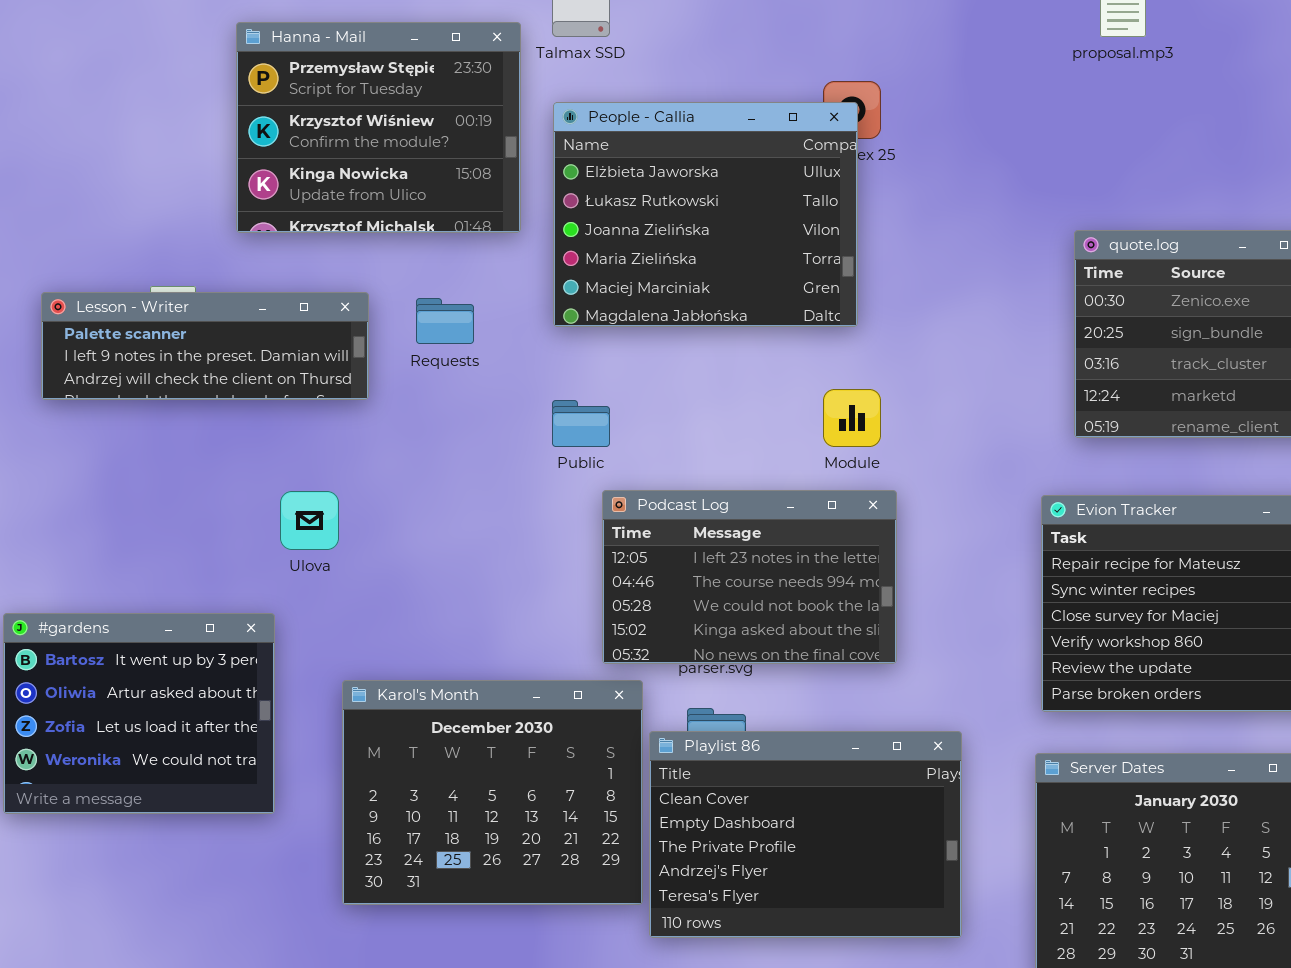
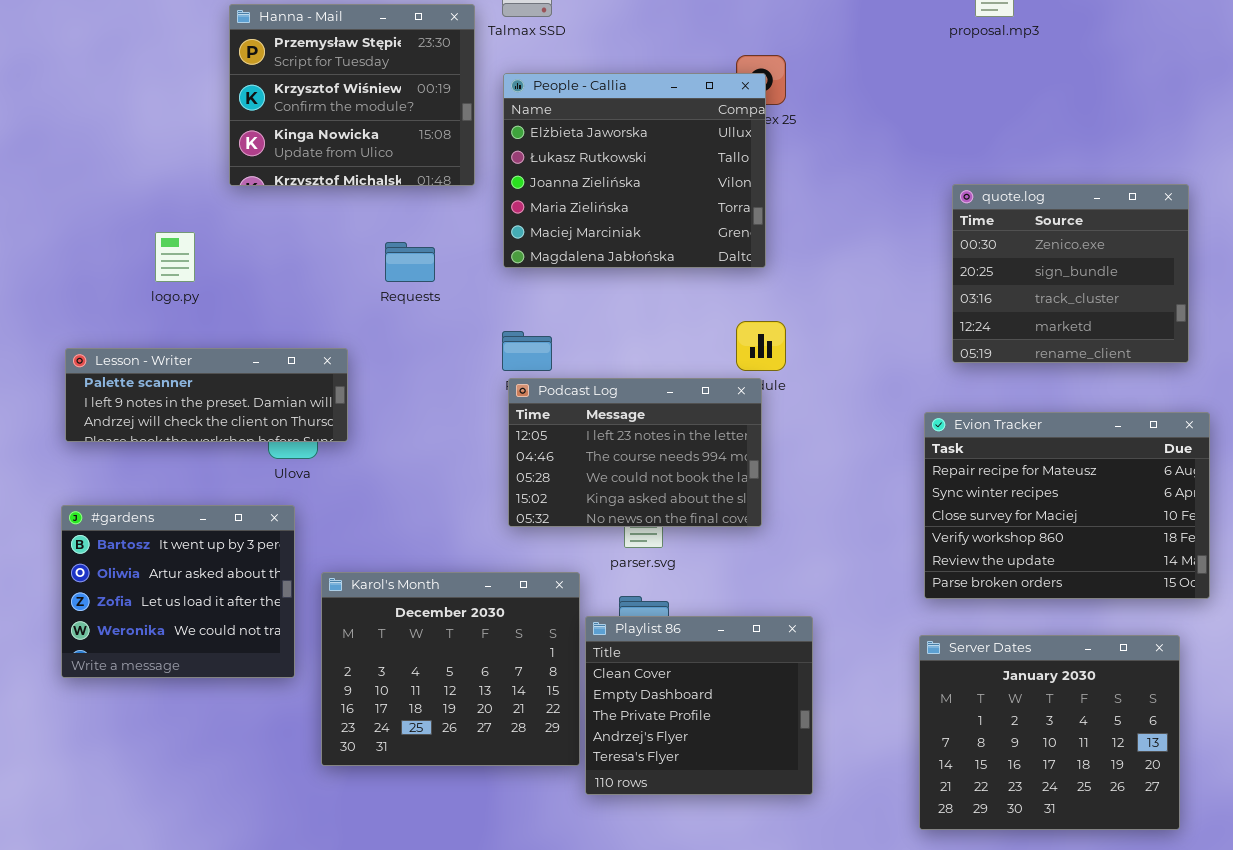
Lesson - Writer: [41,292,369,400] -> [65,348,348,442], moved
Podcast Log: [602,490,897,664] -> [508,378,762,527], moved
#gardens: [3,613,275,814] -> [61,505,295,678], moved
Playlist 86: [649,731,962,938] -> [585,616,813,795], resized

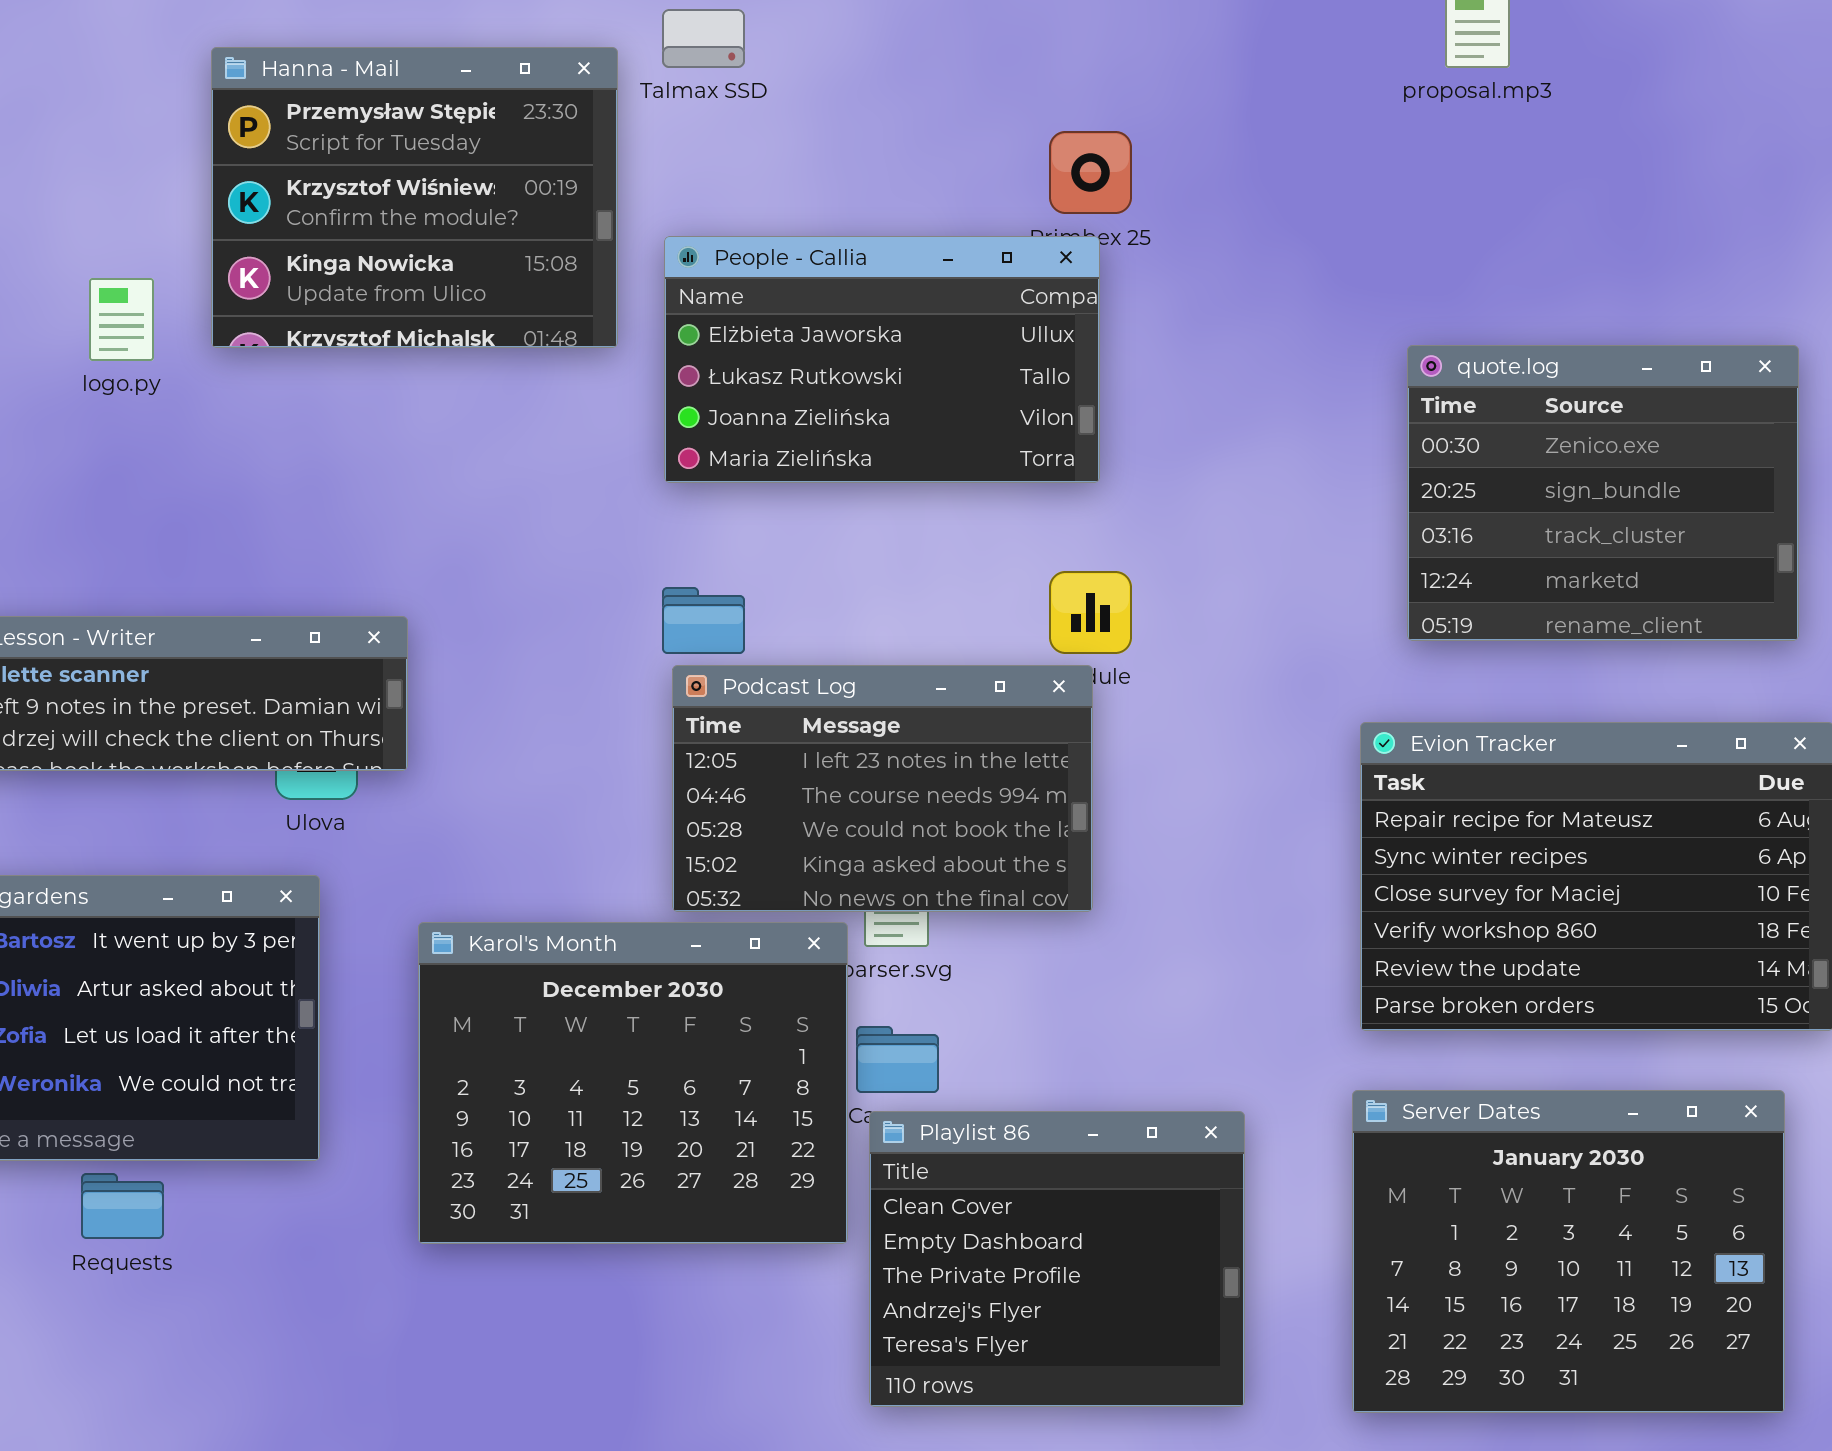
People - Callia: [503,73,766,268] -> [664,236,1100,483], resized
logo.py: [155,232,195,282] -> [89,278,154,361], moved
Requests: [385,242,435,282] -> [81,1173,164,1239], moved
Karol's Month: [321,572,580,766] -> [418,922,848,1244], moved
Playlist 86: [585,616,813,795] -> [869,1111,1245,1407], moved

